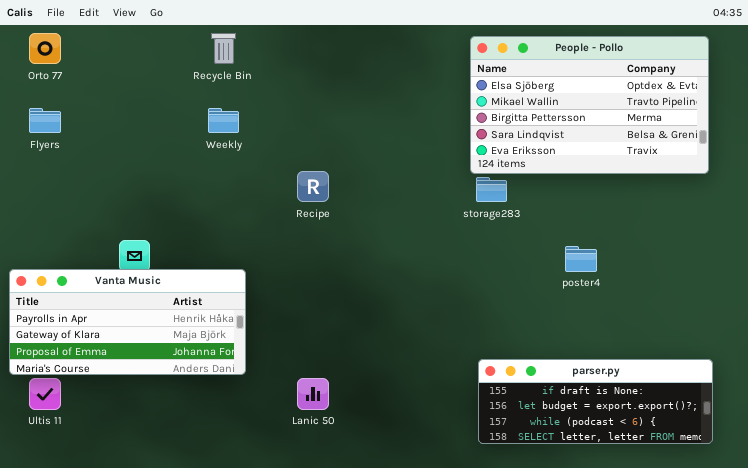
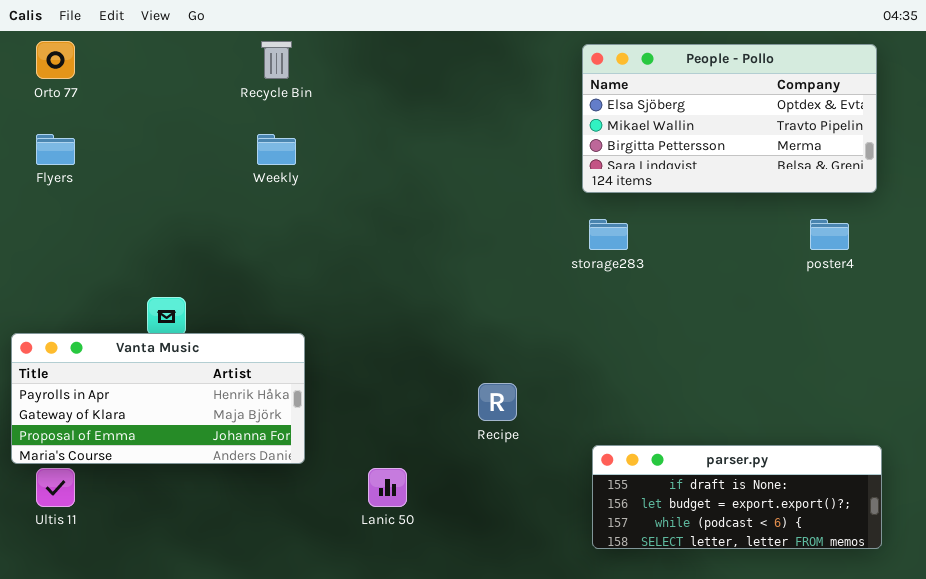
People - Pollo: [470,36,709,174] -> [582,44,877,193], resized
Recipe: [297,171,329,202] -> [478,383,517,421], moved
poster4: [565,246,597,272] -> [810,219,849,250], moved

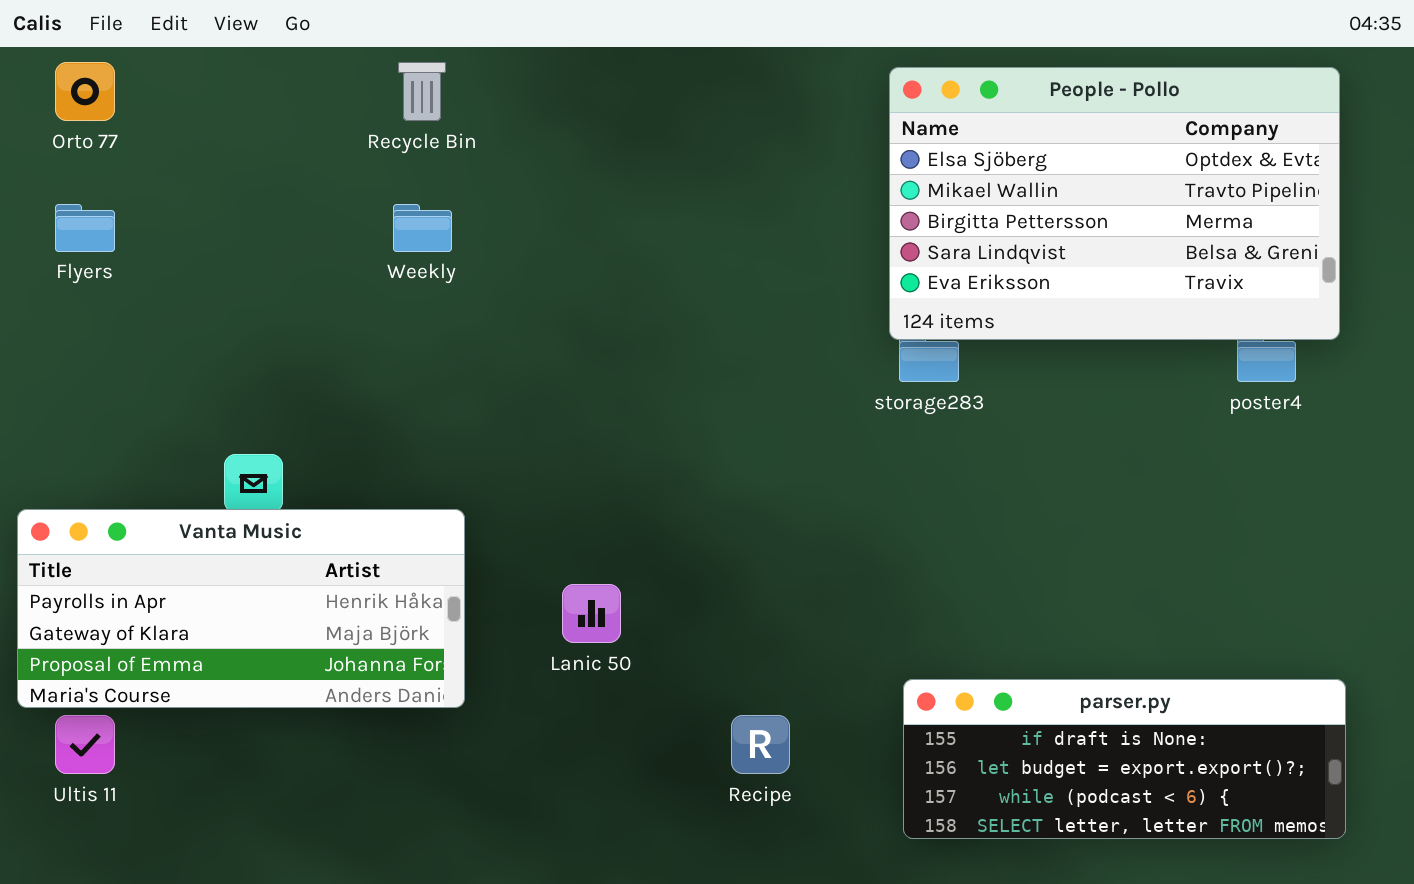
People - Pollo: [582,44,877,193] -> [889,67,1340,340], resized
Recipe: [478,383,517,421] -> [731,715,790,774], moved
Lanic 50: [368,468,407,507] -> [562,584,621,643], moved

